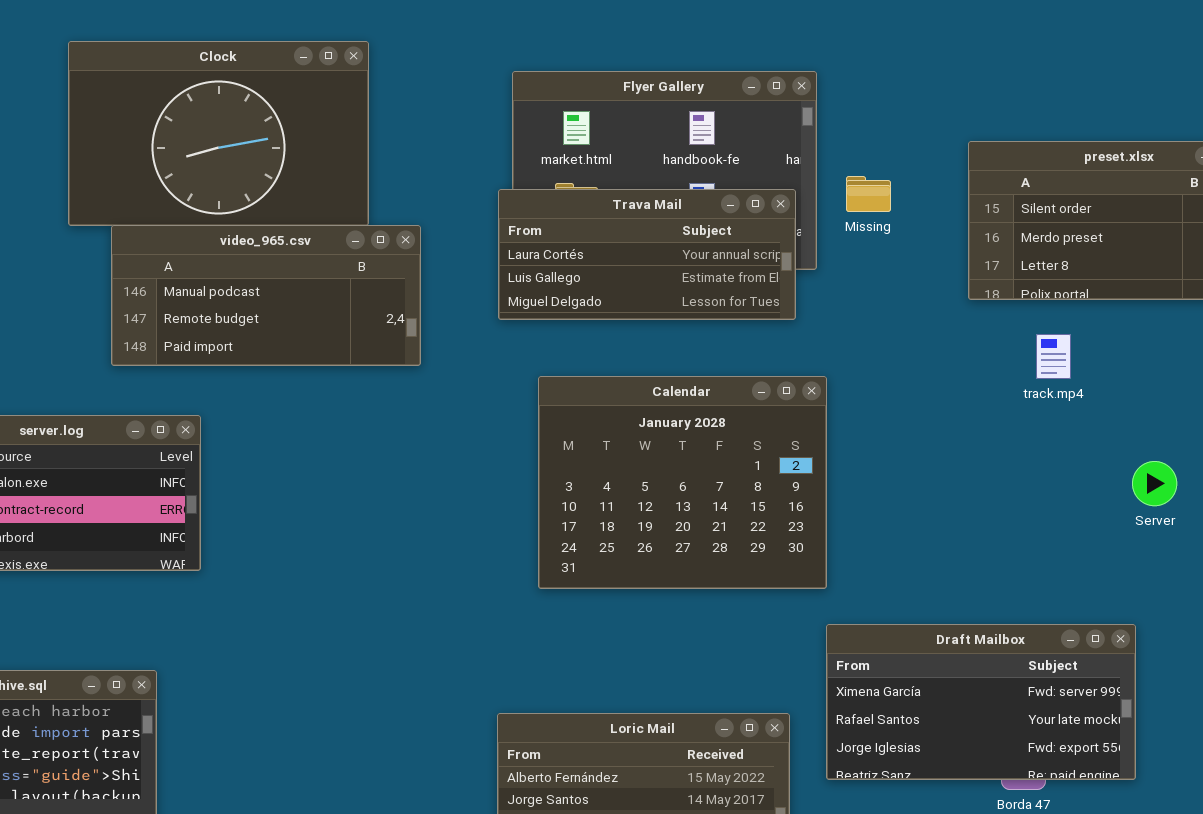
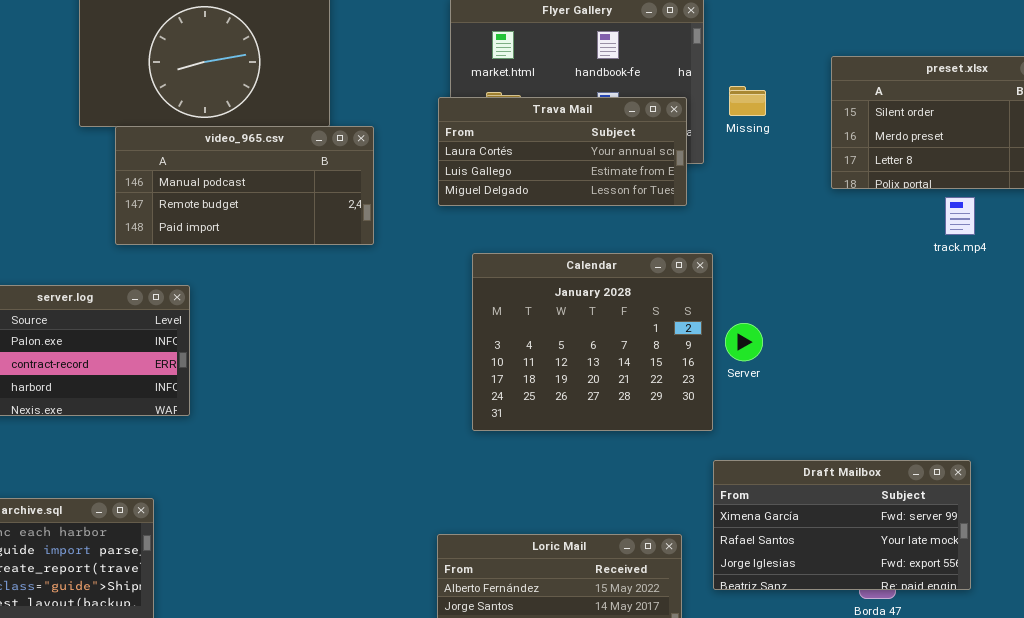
track.mp4: [1036,334,1071,379] -> [945,197,975,235], moved
Server: [1132,461,1177,506] -> [725,323,763,361], moved

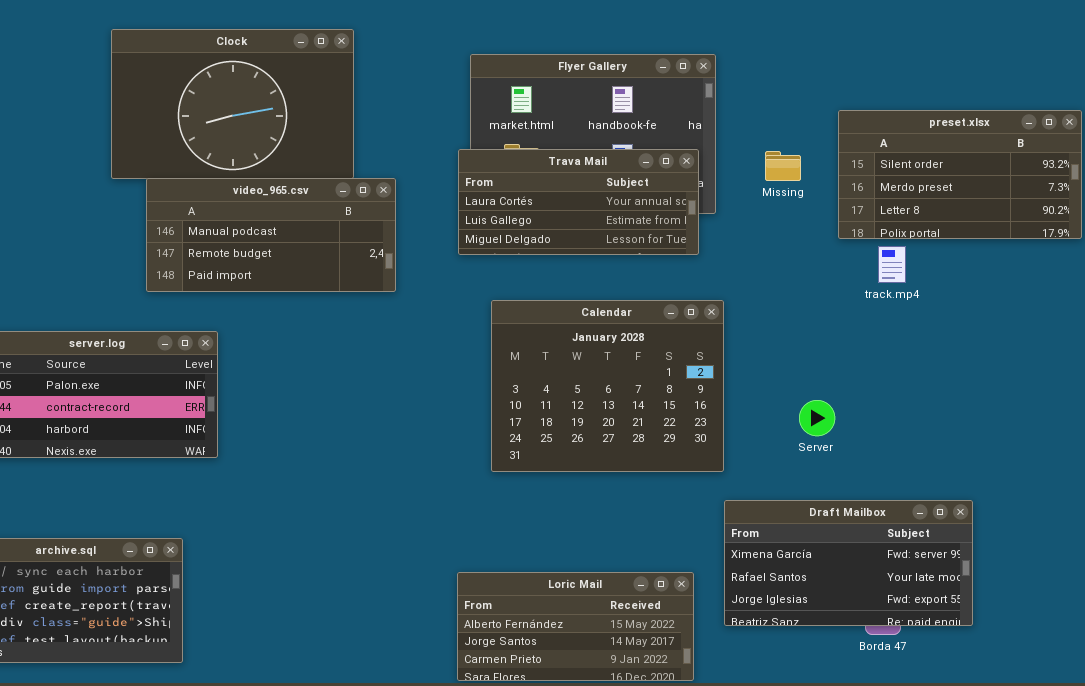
Missing: [729,86,766,116] -> [765,151,801,181], moved
track.mp4: [945,197,975,235] -> [878,246,906,283], moved
Server: [725,323,763,361] -> [799,400,835,436], moved

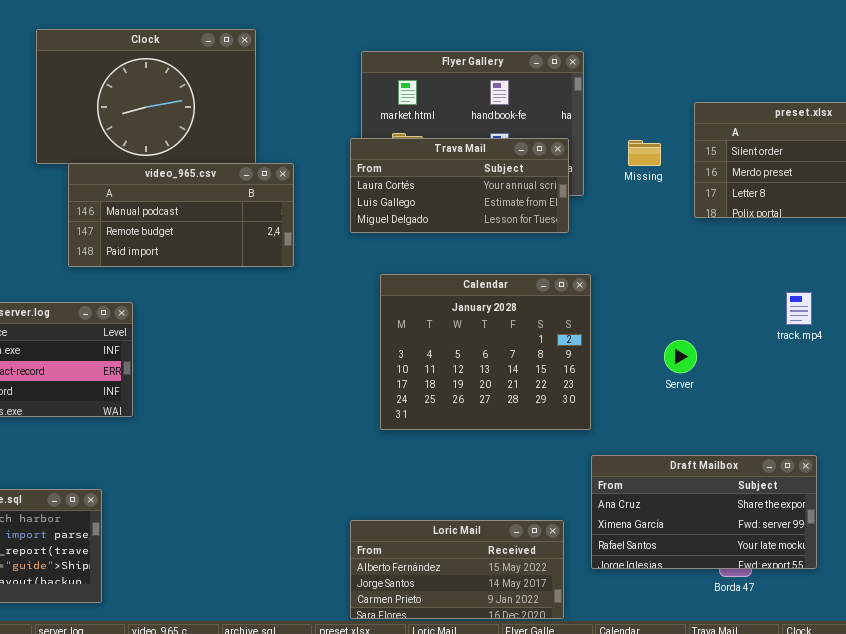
track.mp4: [878,246,906,283] -> [786,292,812,325], moved
Server: [799,400,835,436] -> [664,340,697,373], moved
Draft Mailbox: [724,500,973,626] -> [591,455,817,569], scrolled up 1 row

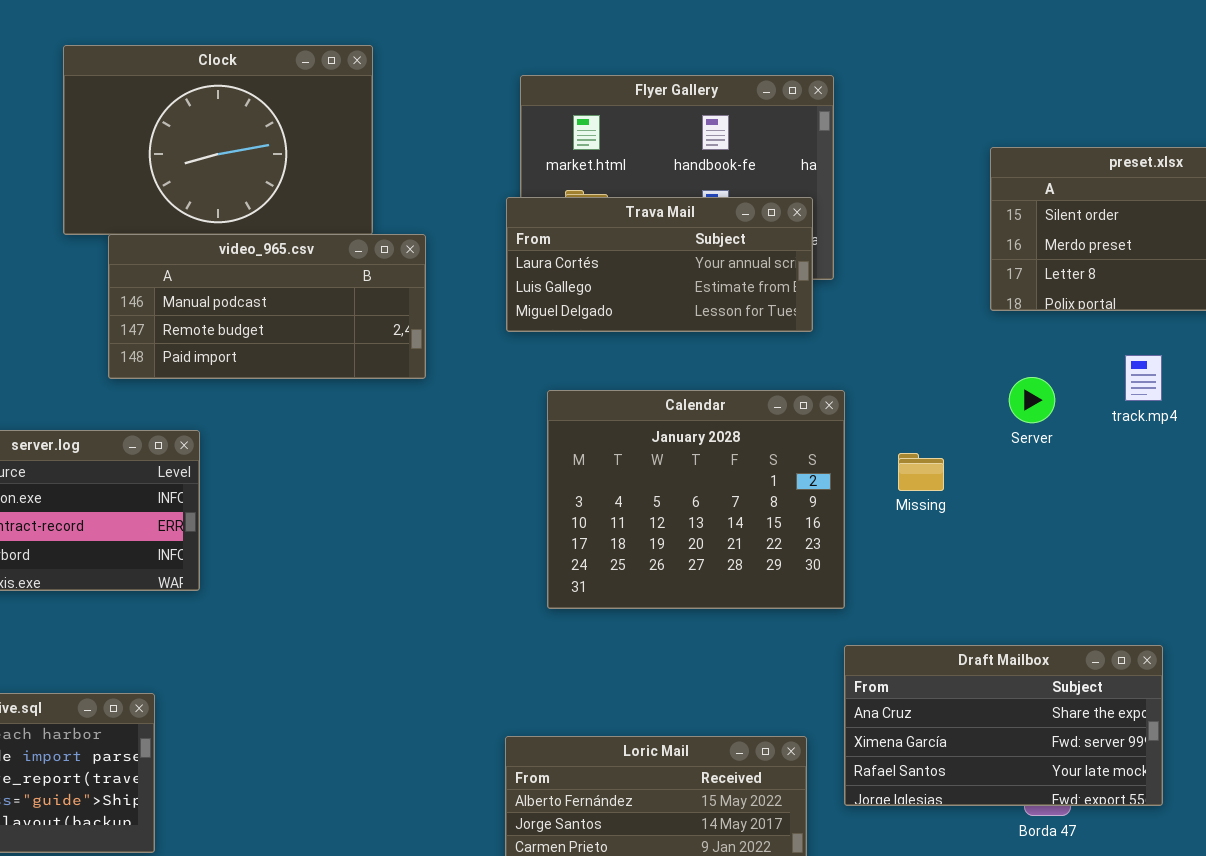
Missing: [628,140,661,166] -> [898,453,944,491], moved
track.mp4: [786,292,812,325] -> [1125,355,1162,401], moved
Server: [664,340,697,373] -> [1009,377,1055,423], moved

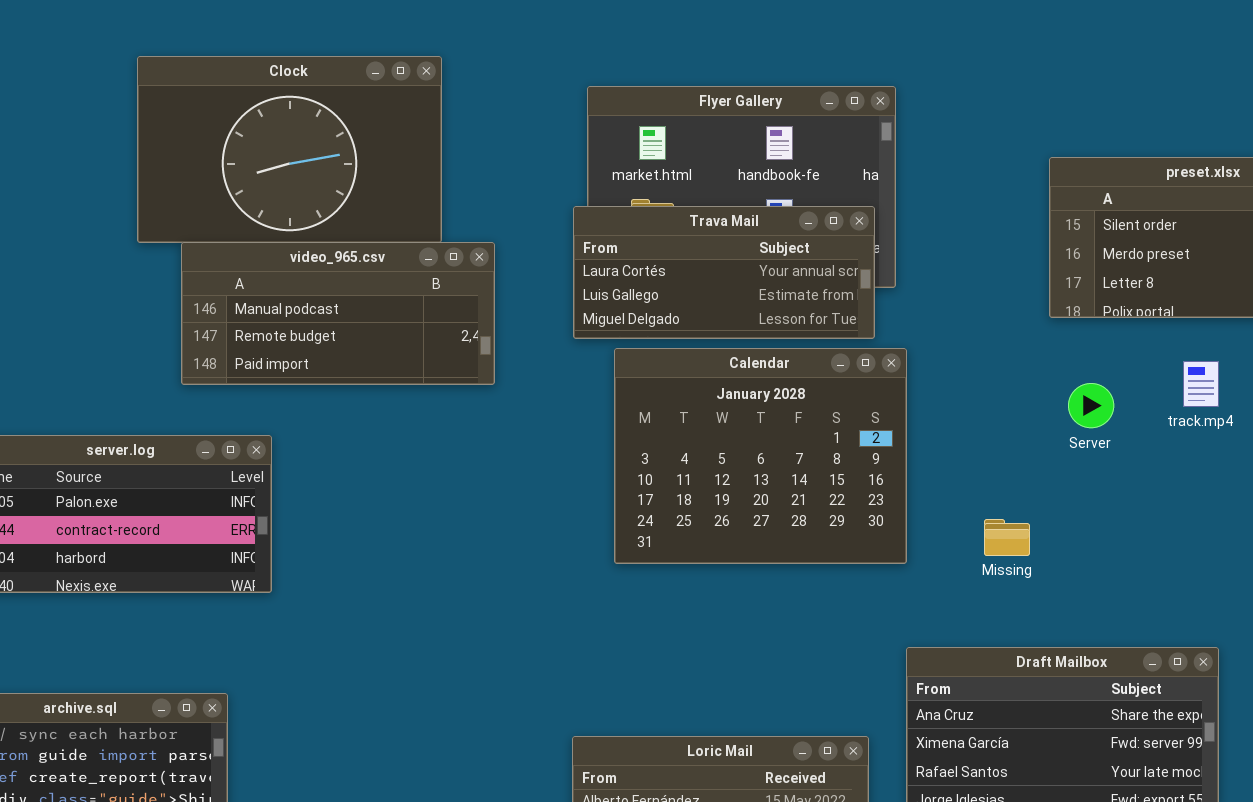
Calendar: [547,390,845,609] -> [614,348,907,564], moved
Missing: [898,453,944,491] -> [984,519,1030,556], moved

